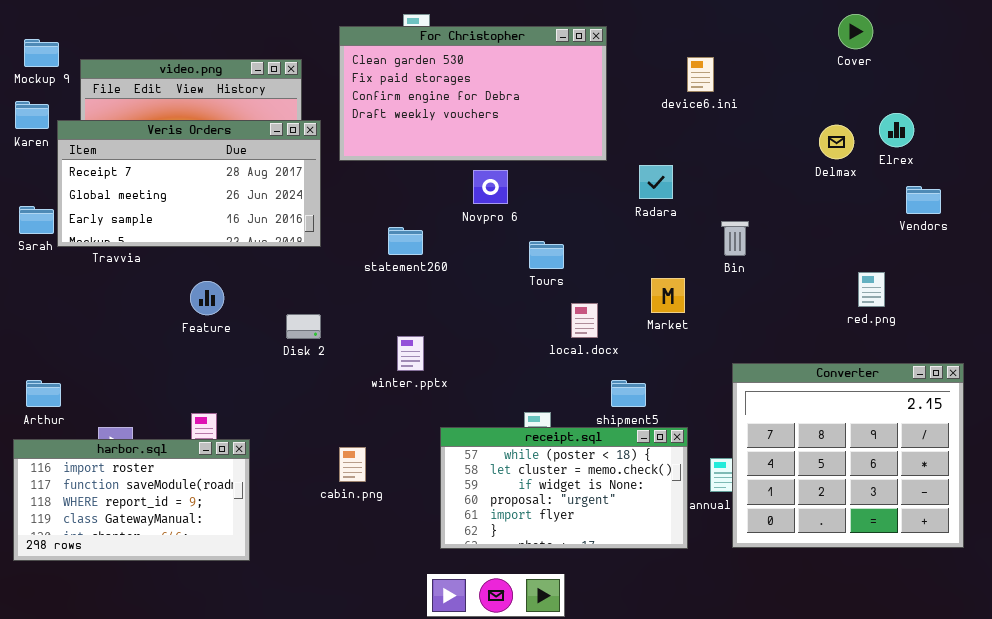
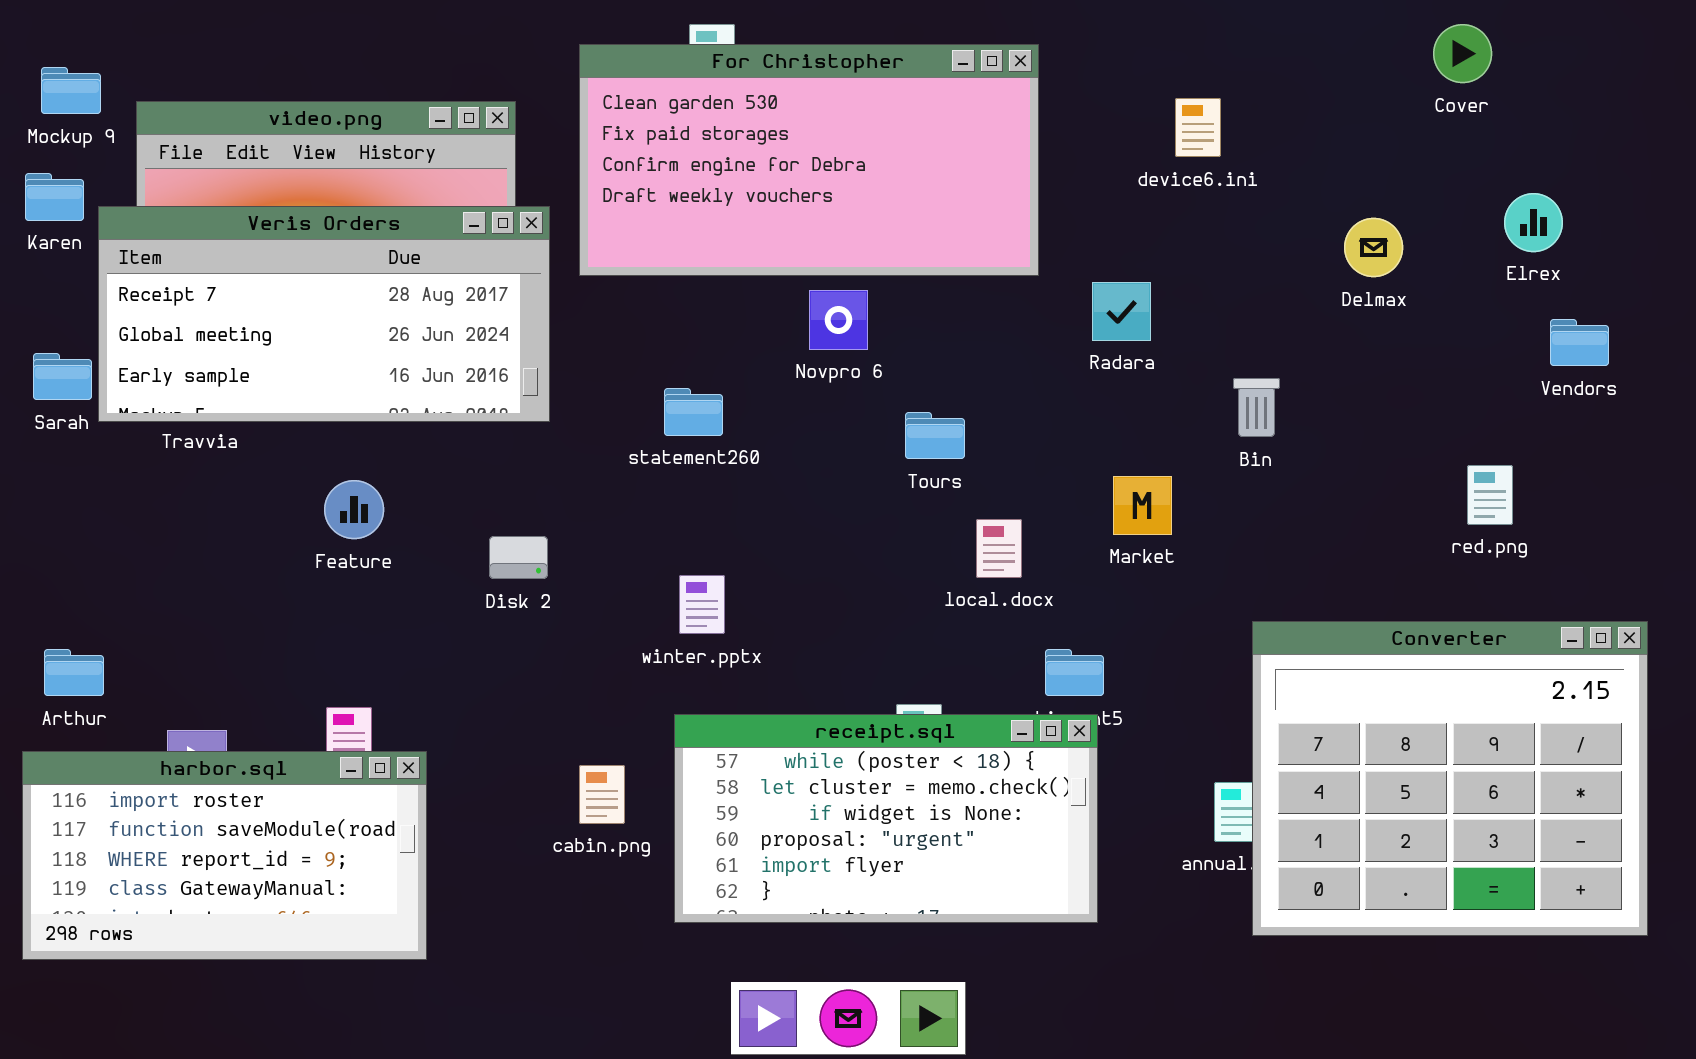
Delmax: [819,125,854,159] -> [1344,218,1403,277], moved
receipt.sql: [440,427,688,549] -> [674,714,1098,923], moved

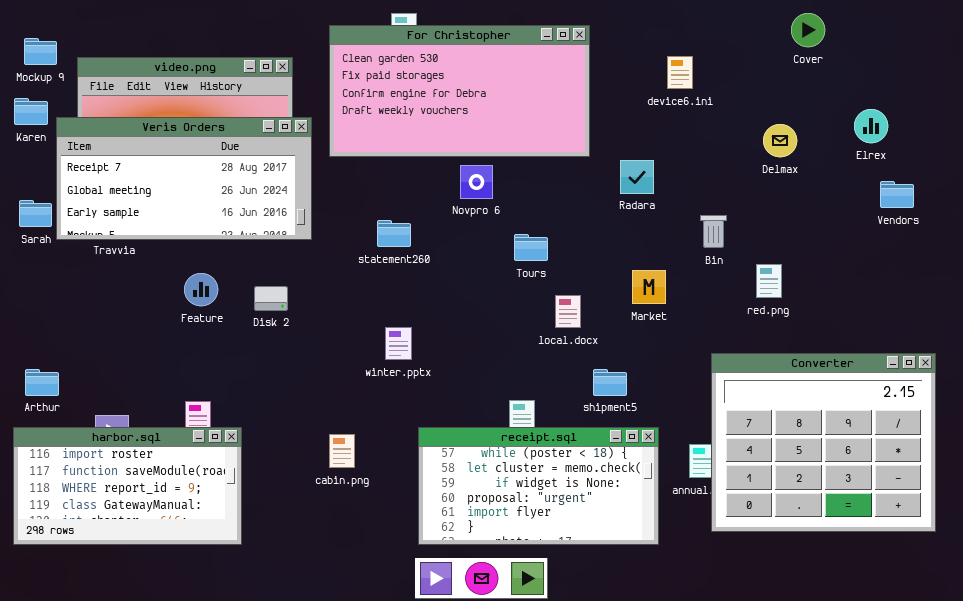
Cover: [1433,24,1492,83] -> [791,13,825,47], moved
red.png: [1467,465,1513,525] -> [756,264,782,298], moved
Disk 2: [489,536,548,579] -> [254,286,288,311], moved
receipt.sql: [674,714,1098,923] -> [418,427,659,545], moved

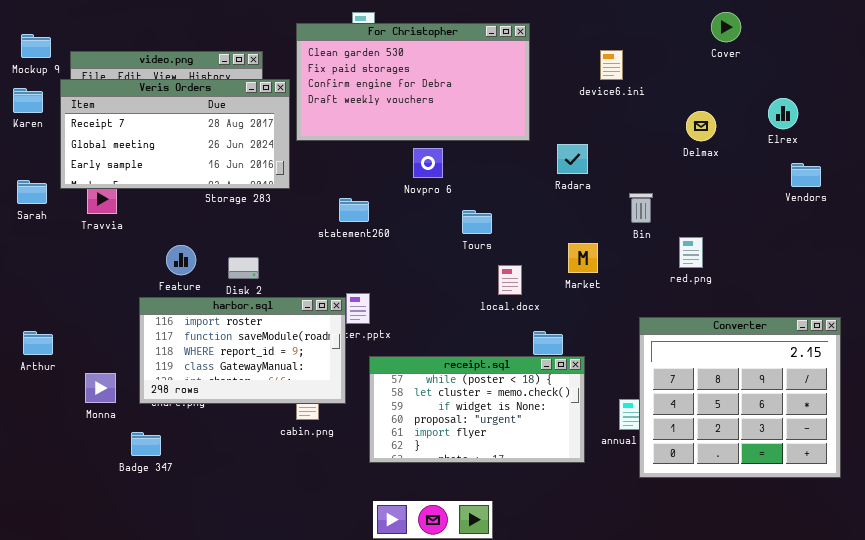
Veris Orders: [56,117,312,240] -> [60,79,290,189], moved
harbor.sql: [13,427,242,545] -> [139,297,346,404], moved
receipt.sql: [418,427,659,545] -> [369,356,585,463], moved

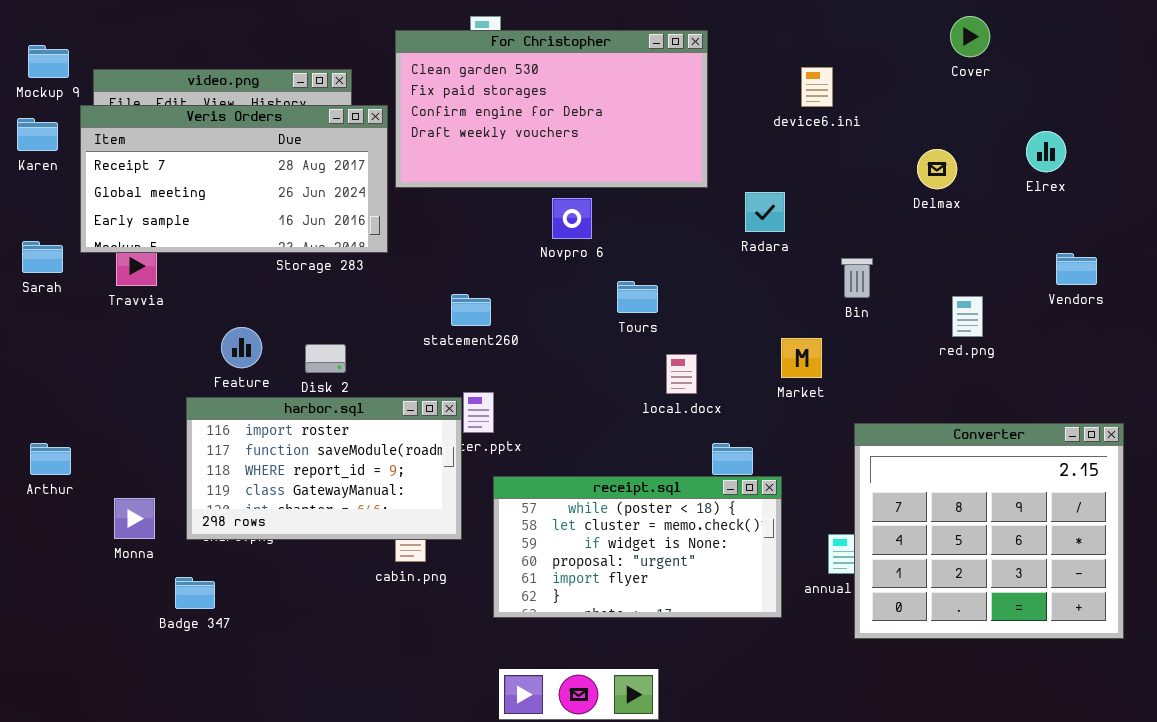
Vendors: [791,163,821,187] -> [1056,253,1097,285], moved
statement260: [339,198,369,222] -> [451,294,491,326], moved
red.png: [679,237,703,268] -> [952,296,983,337], moved
Market: [568,243,598,273] -> [781,338,822,378], moved

